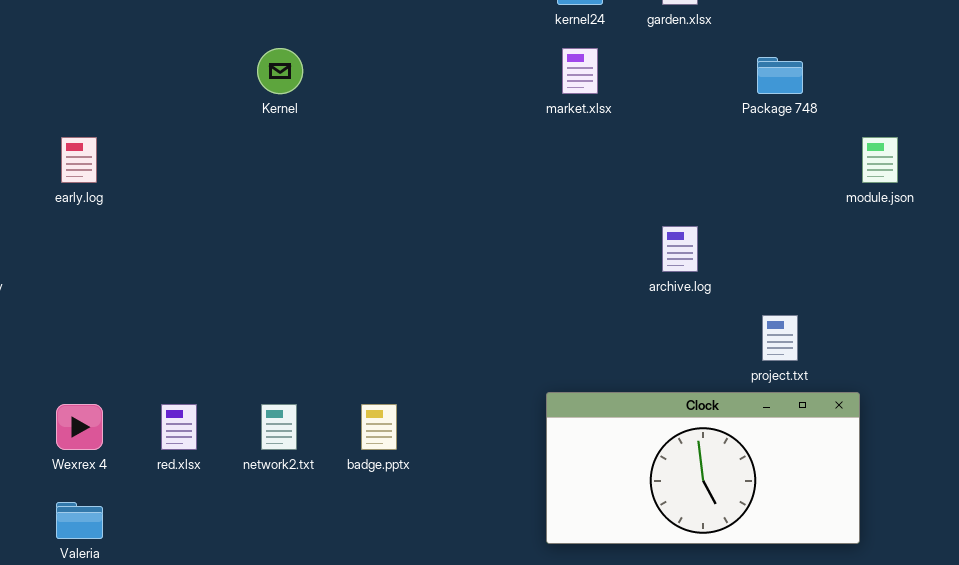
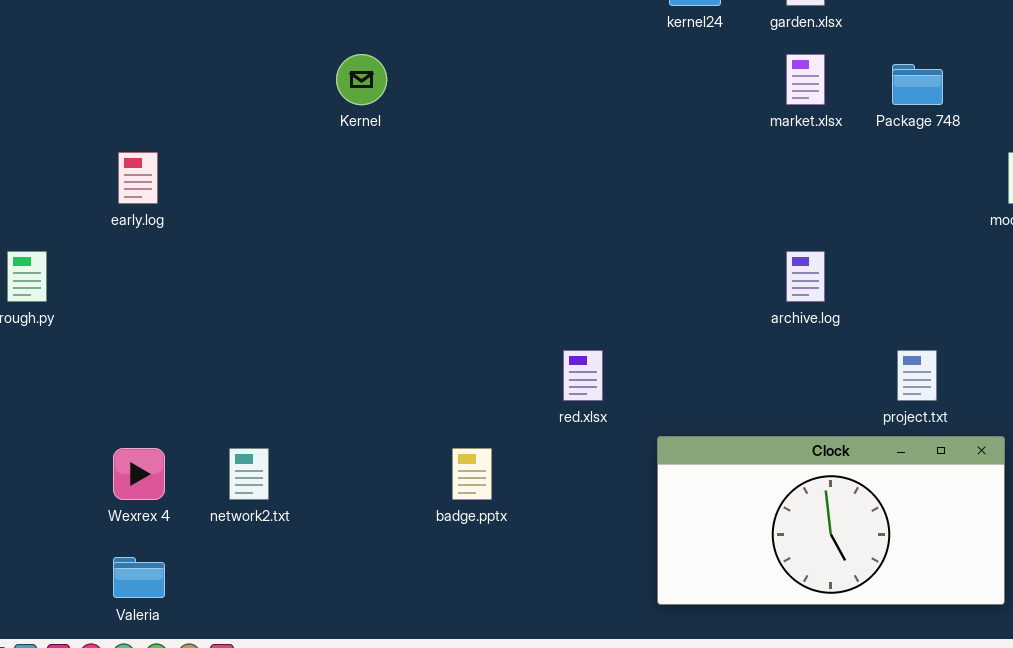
market.xlsx: [562,48,598,94] -> [786,54,825,105], moved
red.xlsx: [161,404,197,450] -> [563,350,603,401], moved
network2.txt: [261,404,297,450] -> [229,448,269,500], moved

